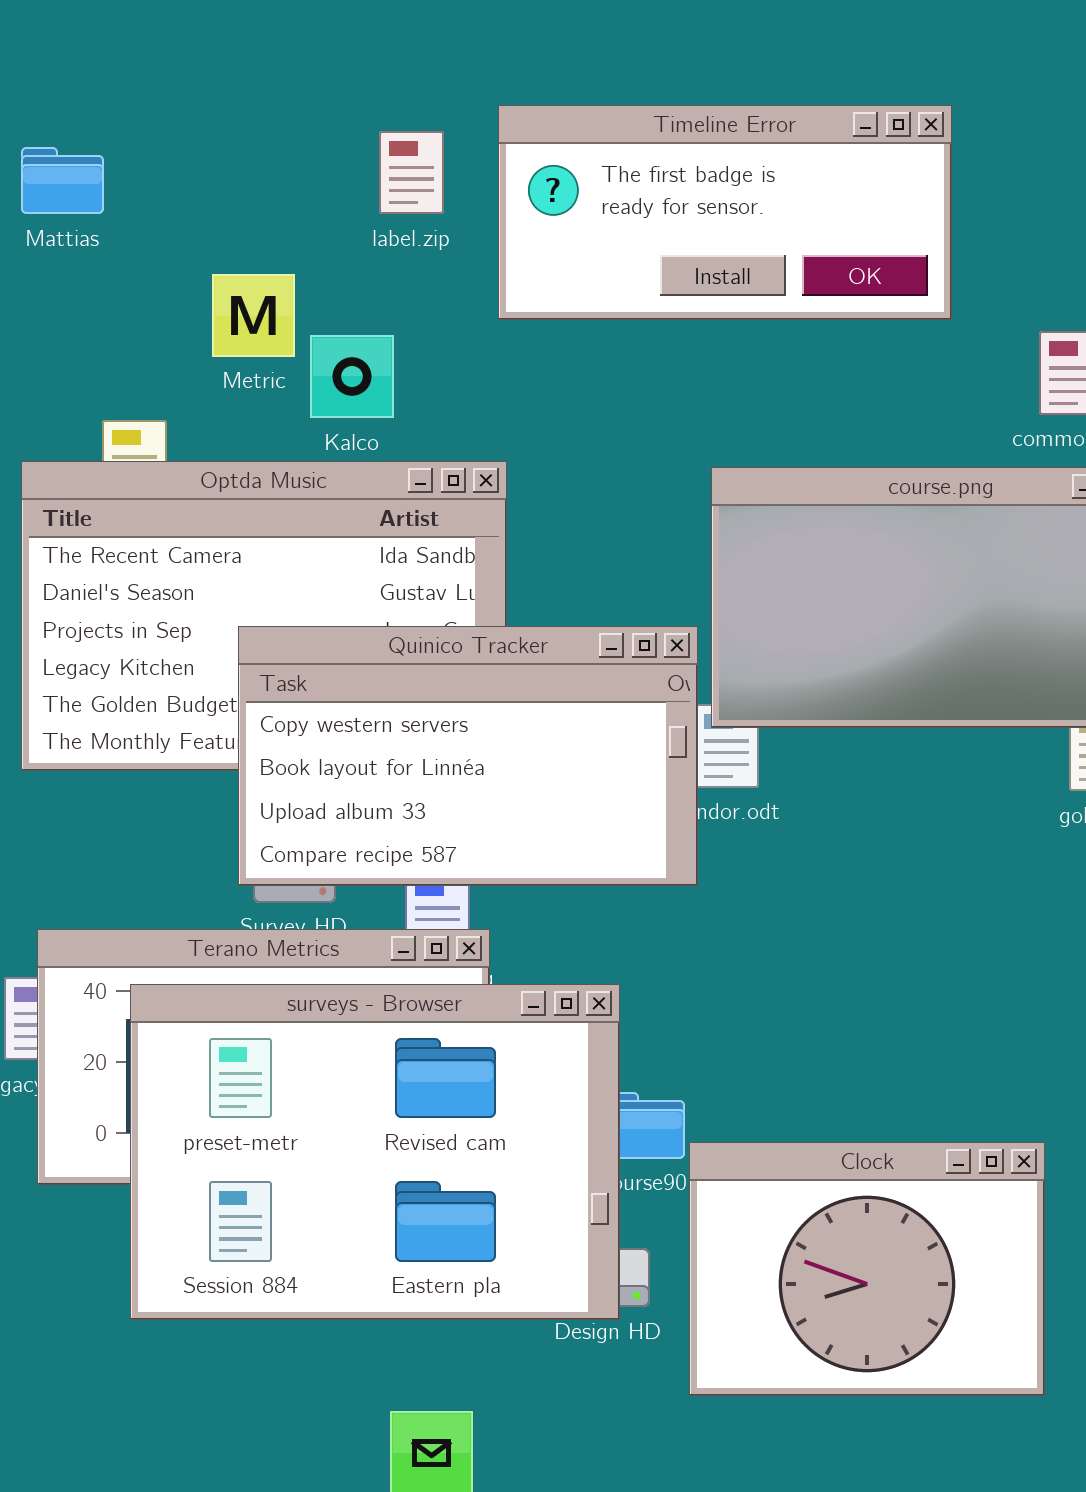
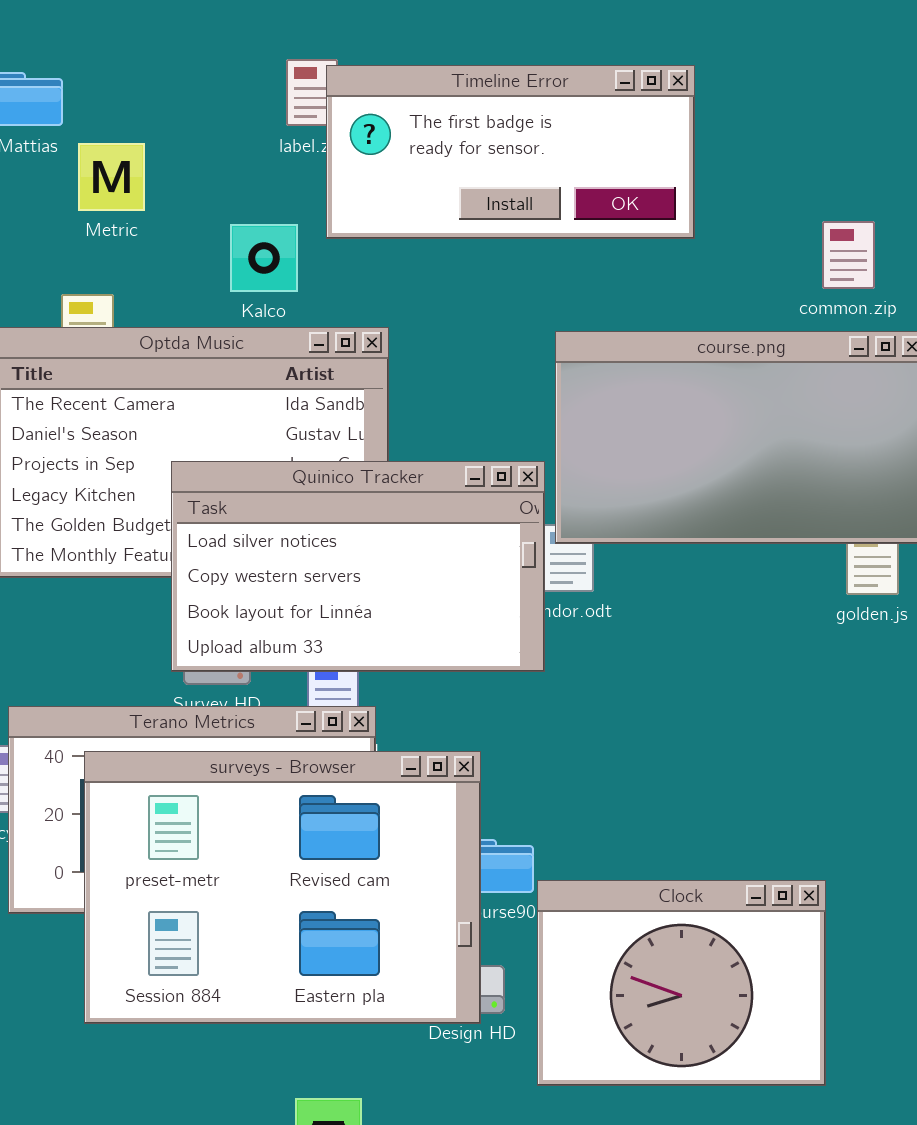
Timeline Error: [498,105,952,320] -> [326,65,695,239], moved
Metric: [212,274,295,357] -> [78,143,145,211], moved
Quinico Tracker: [238,626,698,886] -> [171,461,545,672], scrolled up 1 row

